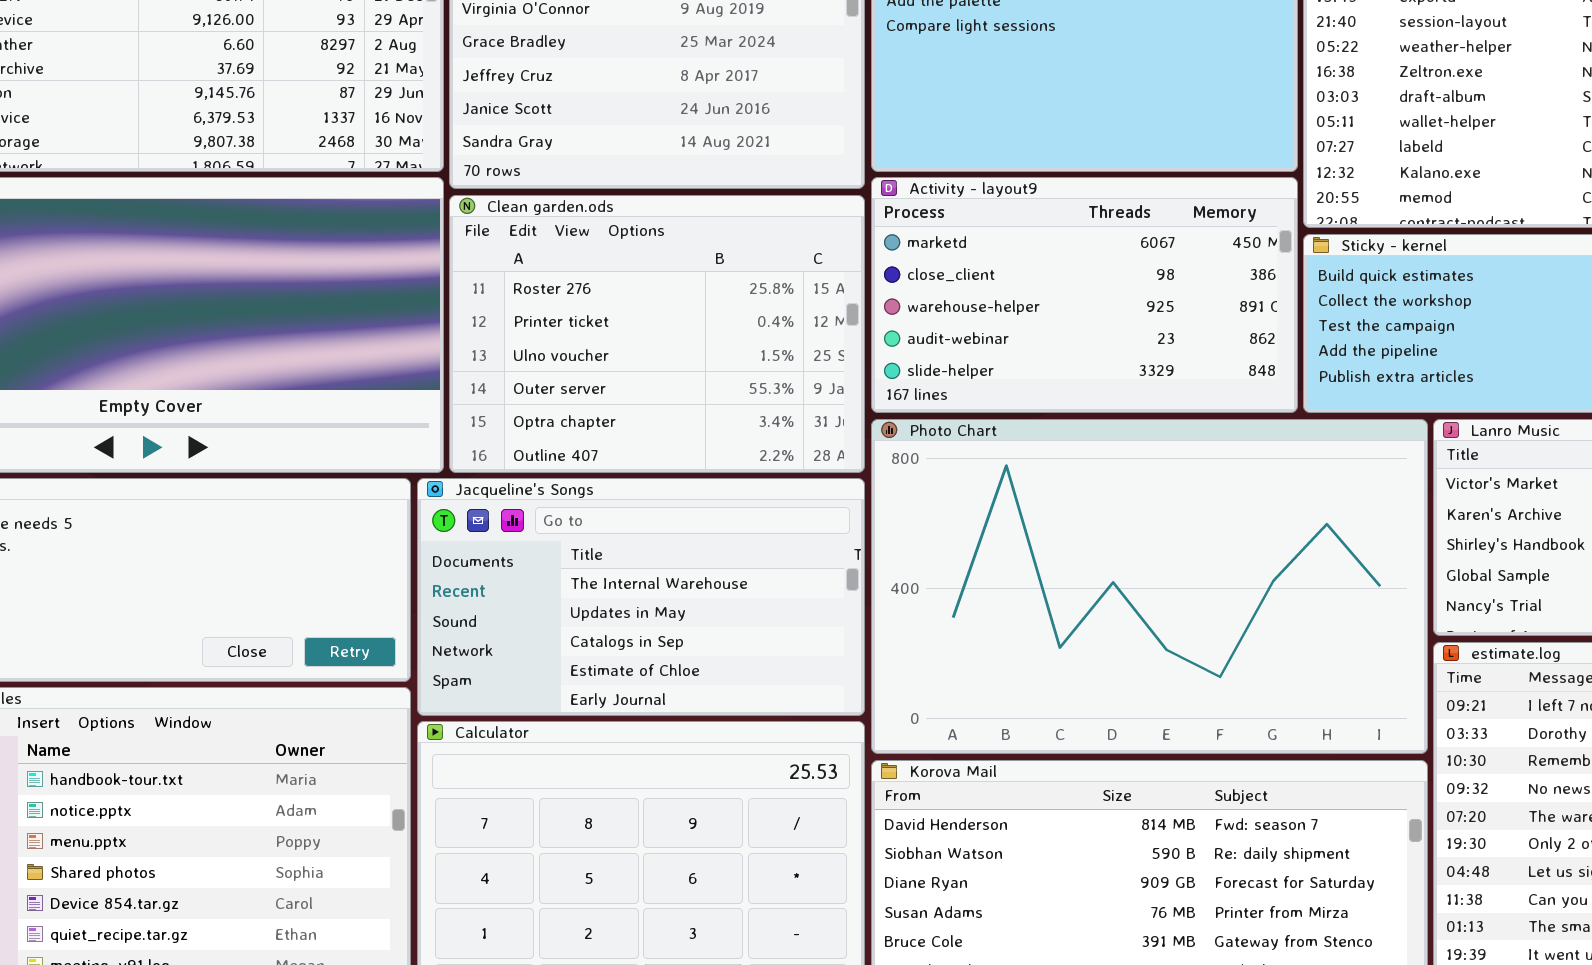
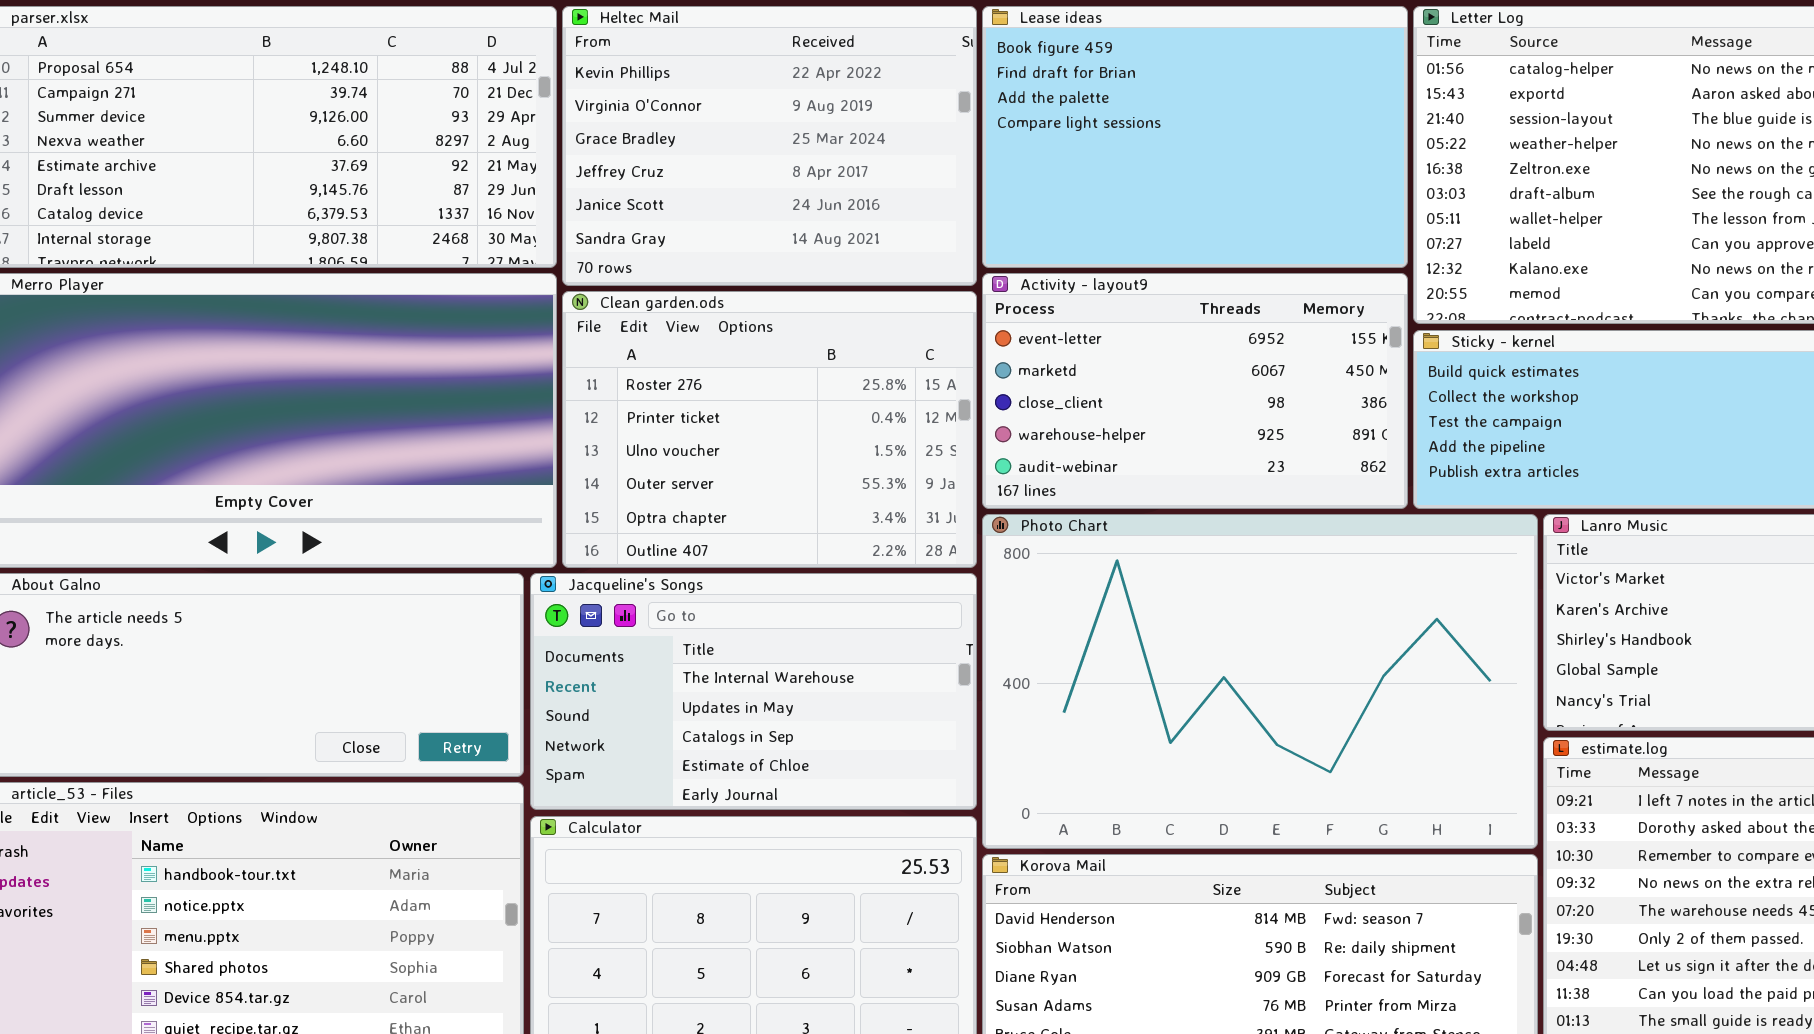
Activity - layout9: [871,177,1298,413] -> [982,273,1408,509], scrolled up 1 row

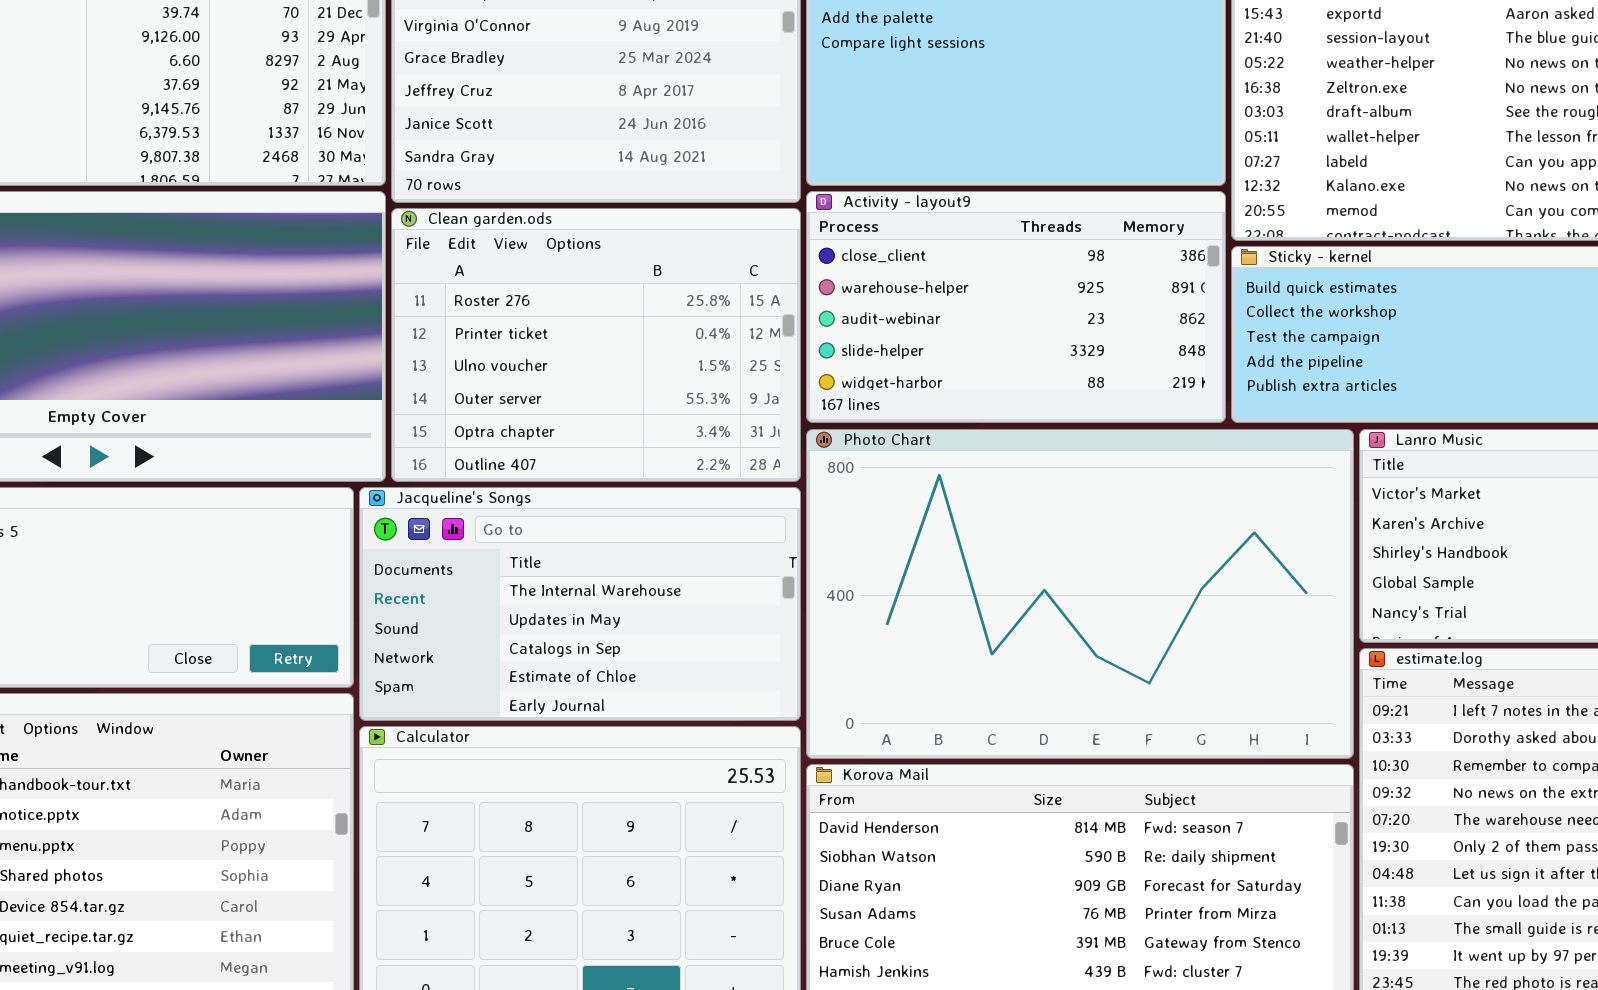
Activity - layout9: [982,273,1408,509] -> [806,191,1226,423], scrolled down 2 rows

